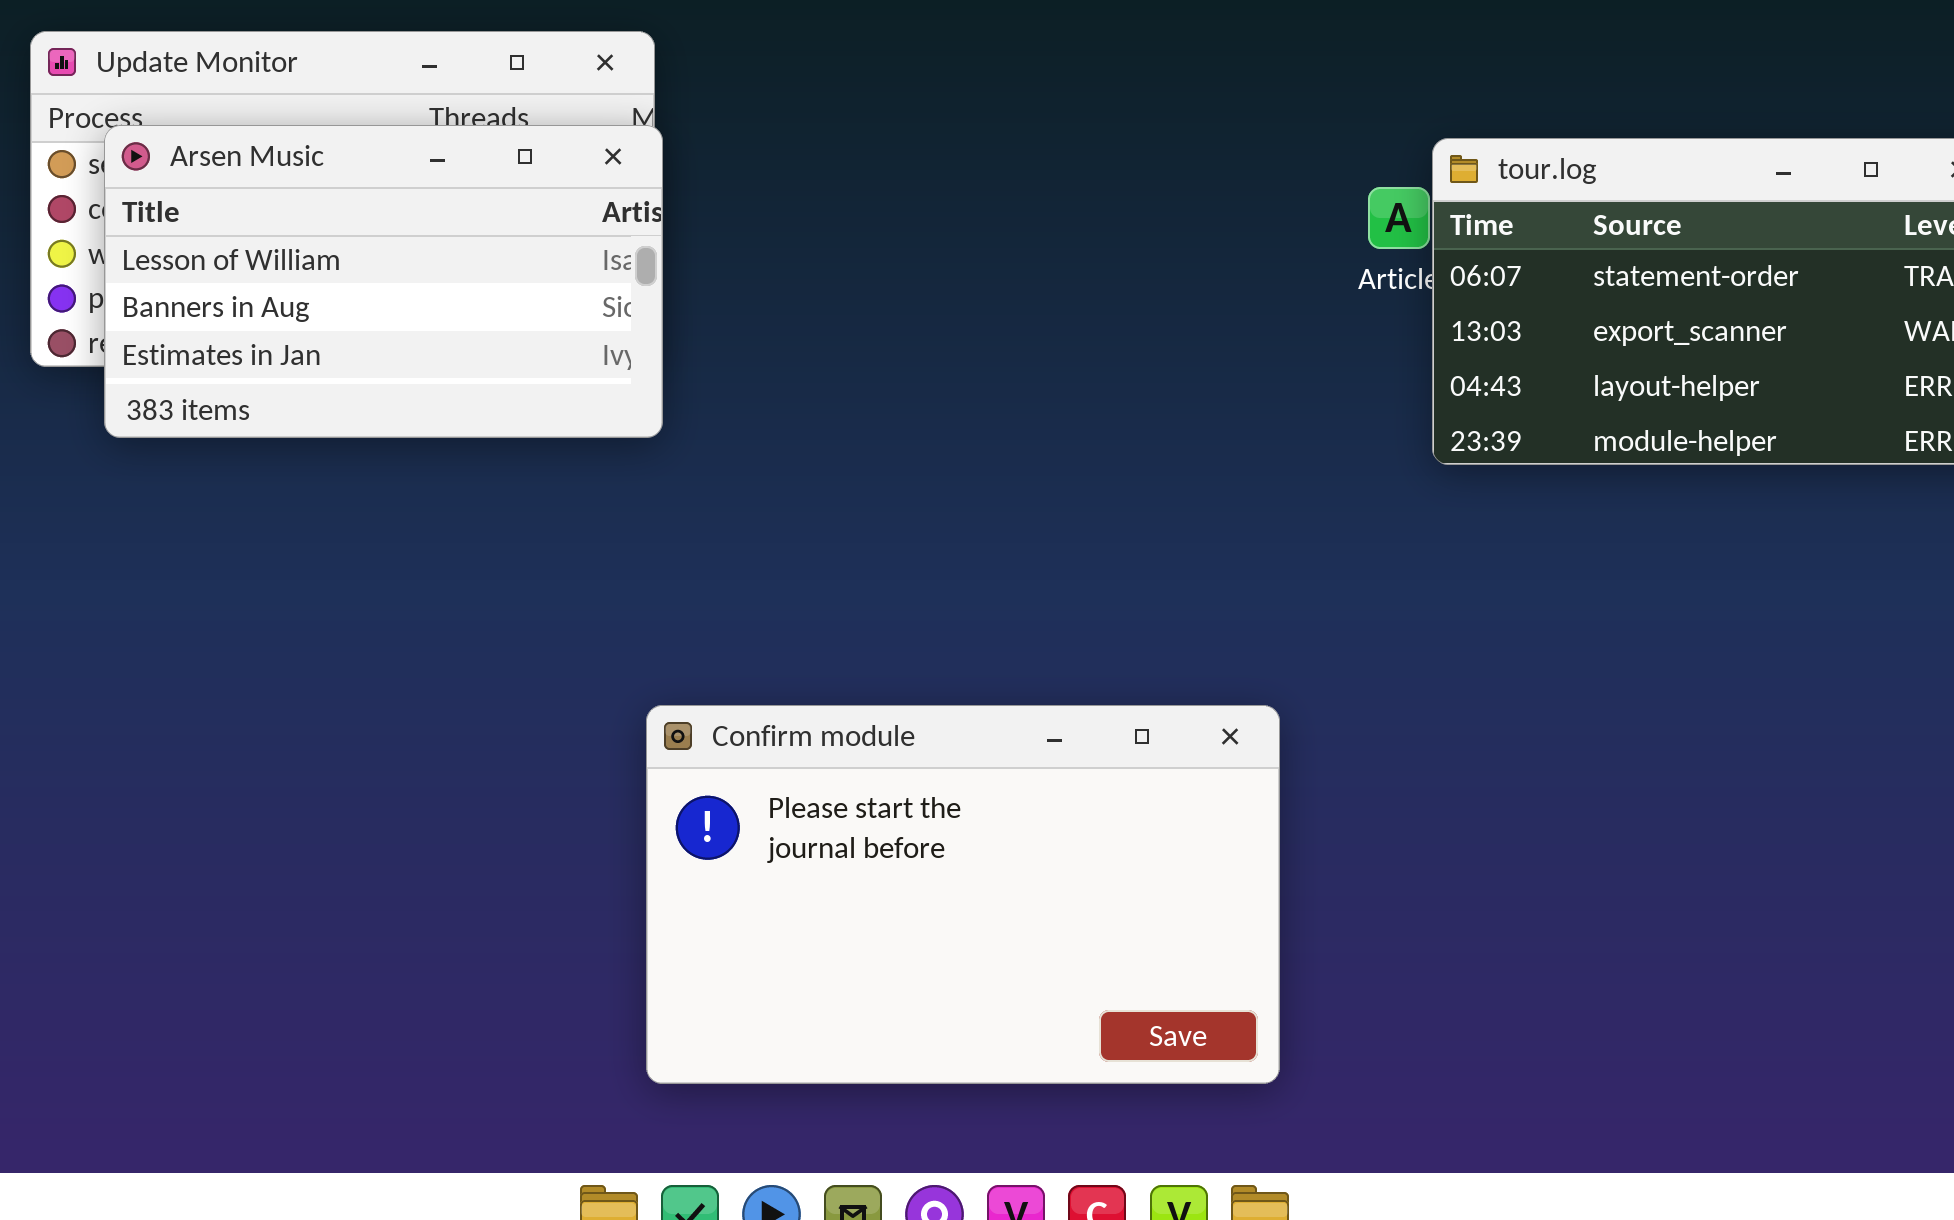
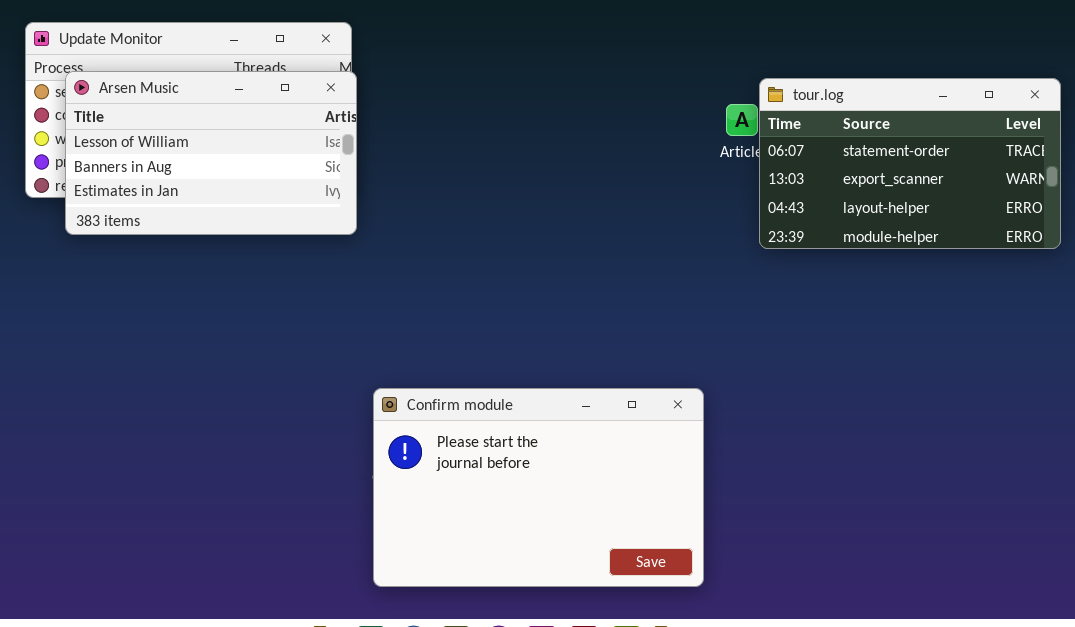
Confirm module: [646,705,1280,1084] -> [373,388,704,587], moved

